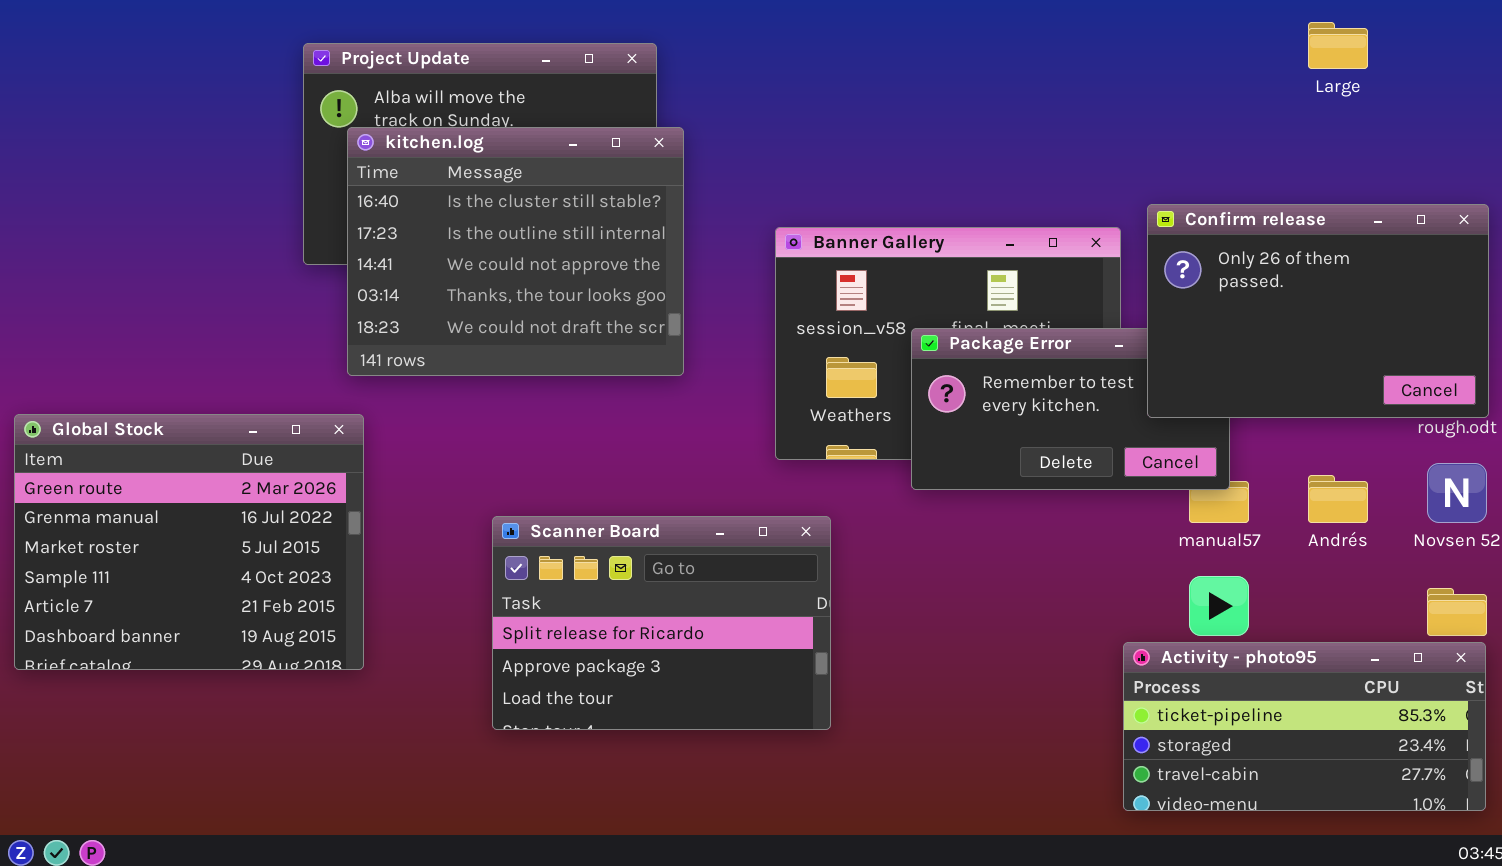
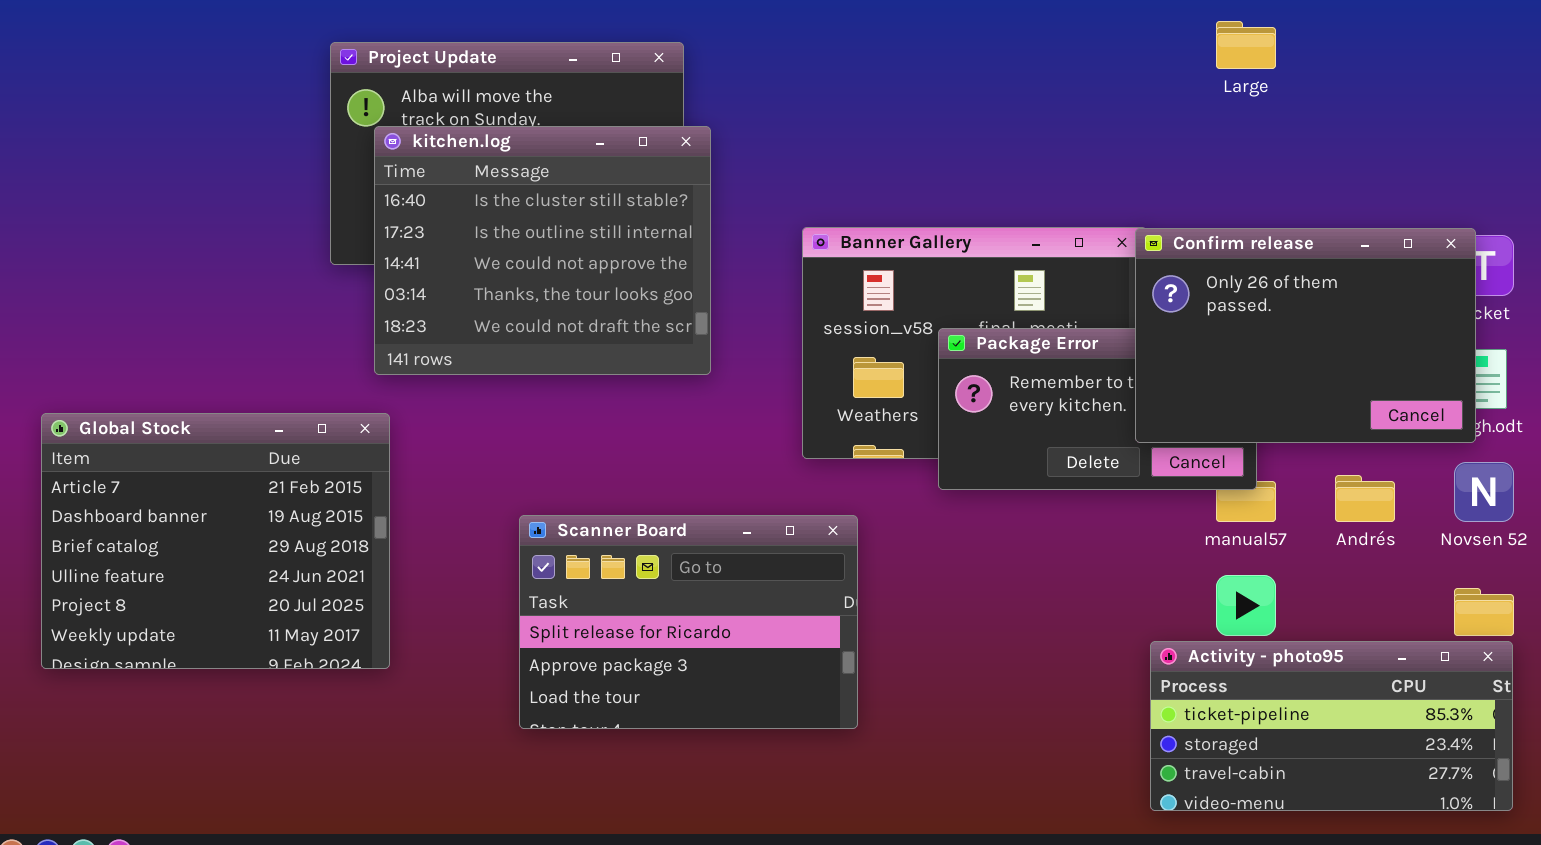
Large: [1308,22,1368,69] -> [1216,21,1276,69], moved
Confirm release: [1147,204,1489,418] -> [1135,228,1476,443], moved
Global Stock: [14,414,364,670] -> [41,413,390,669], scrolled down 4 rows

